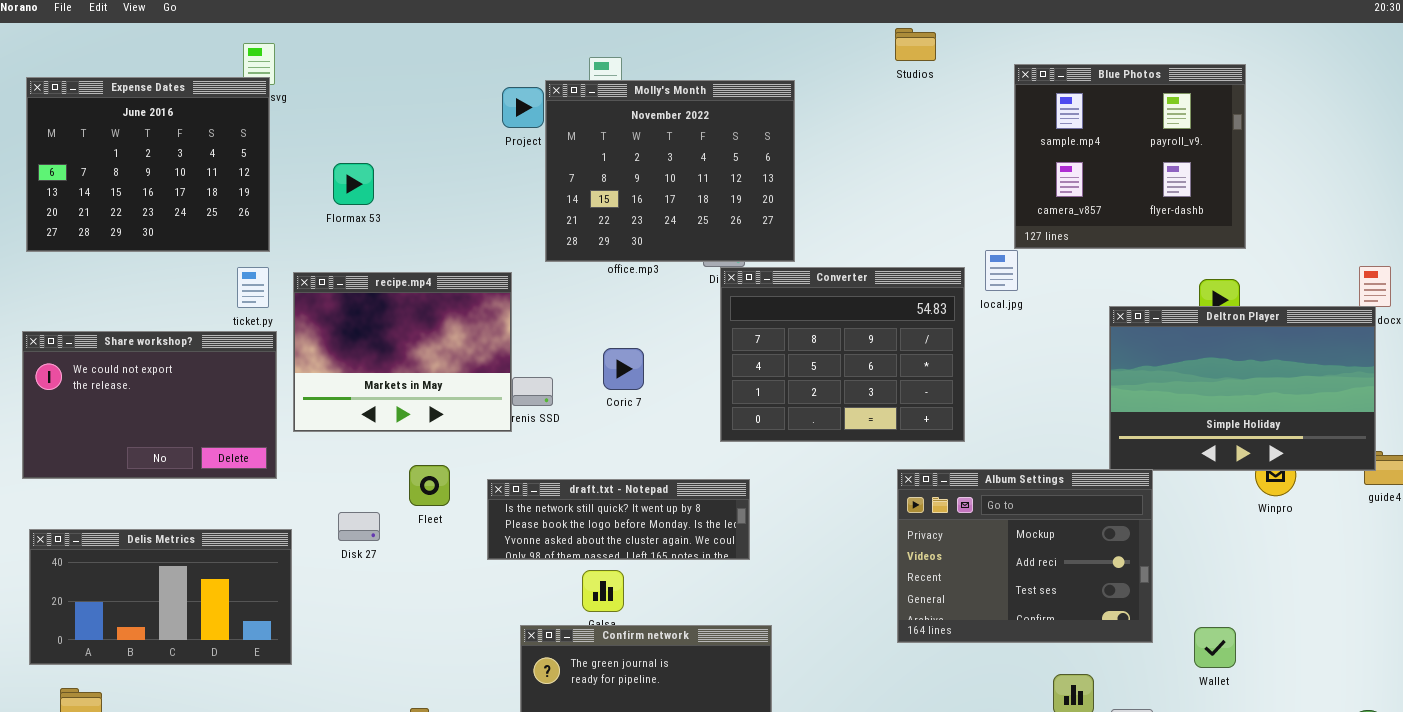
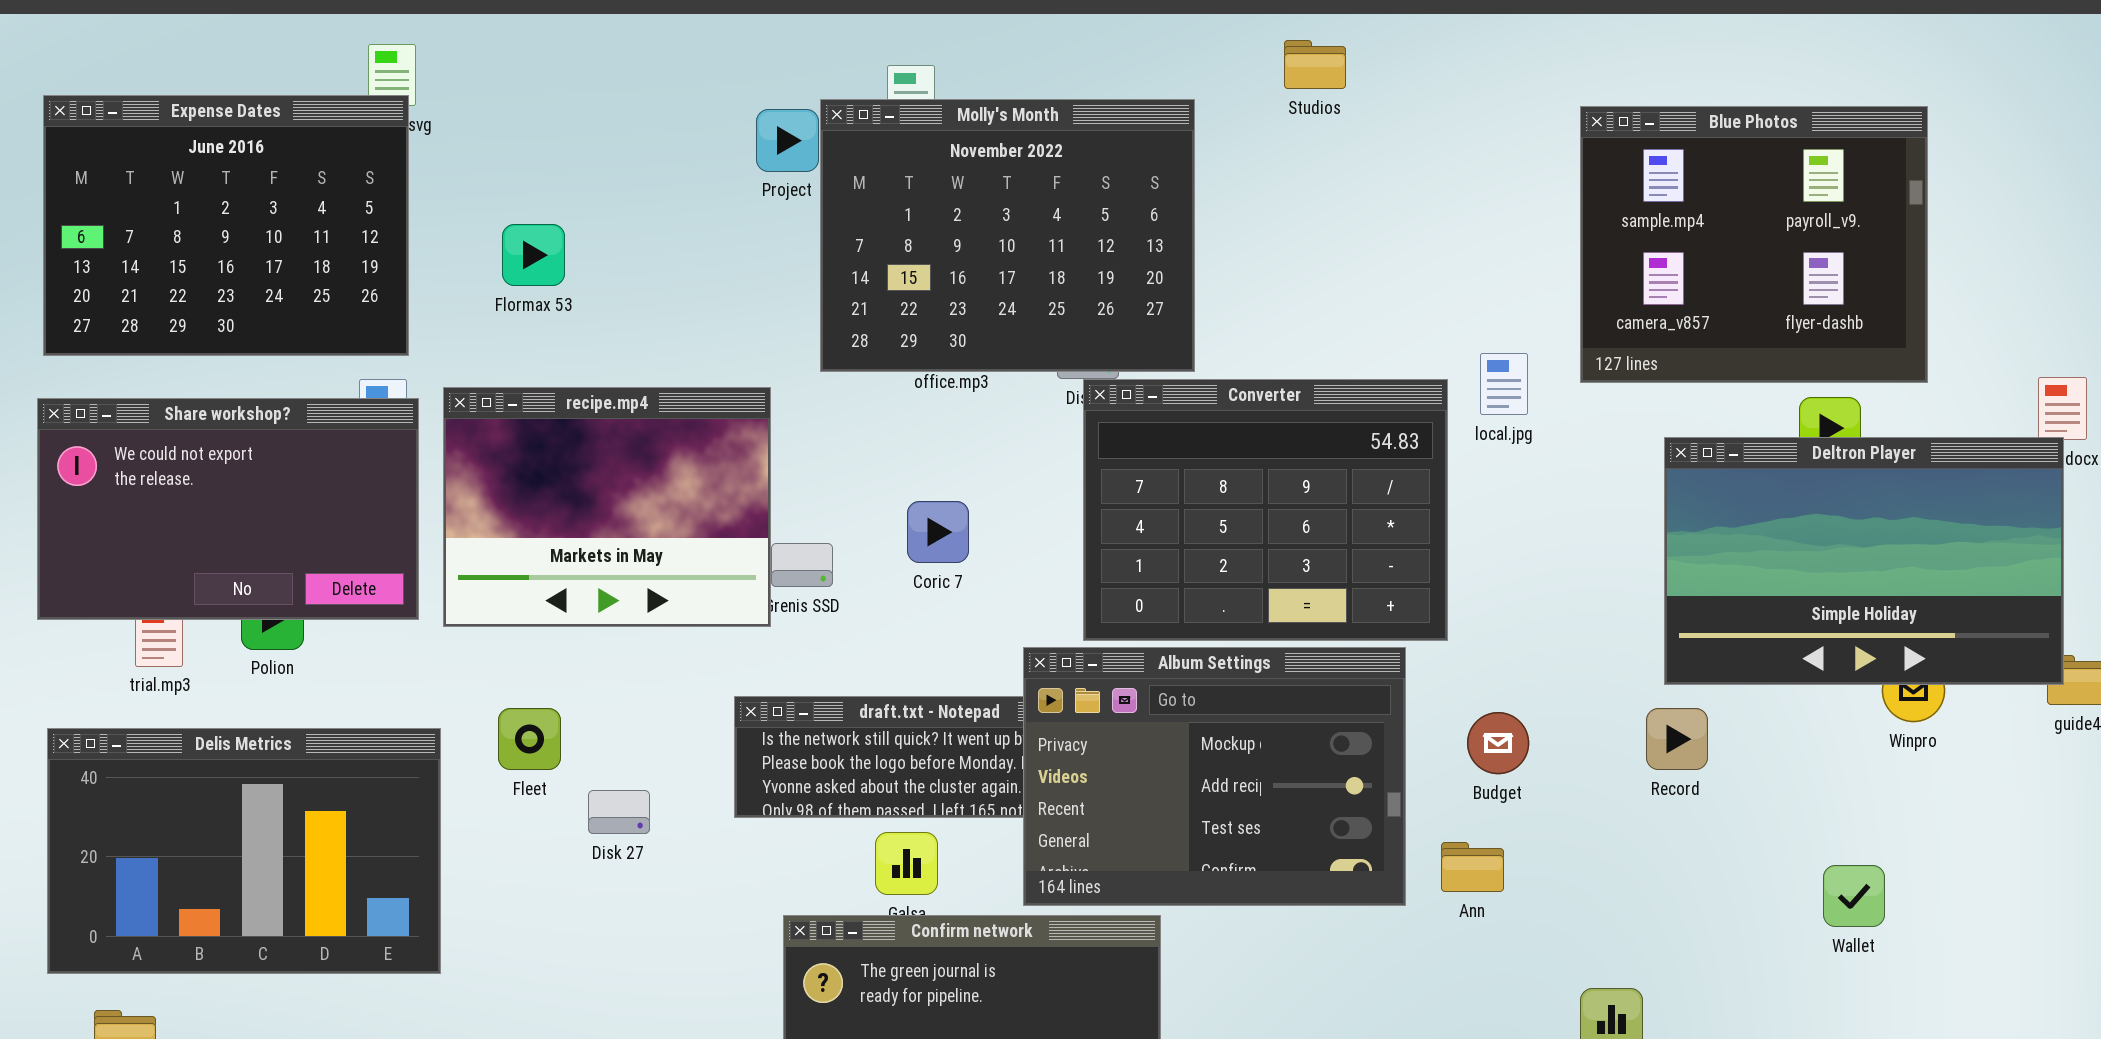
Studios: [895,28,936,61] -> [1284,40,1346,89], moved
Blue Photos: [1014,64,1246,249] -> [1580,106,1928,383], moved
Share workshop?: [22,331,277,479] -> [37,398,419,620], moved
Fleet: [409,465,450,506] -> [498,708,561,770], moved
Album Settings: [897,469,1153,643] -> [1023,647,1406,906], moved
Disk 27: [338,512,380,541] -> [588,790,650,834], moved
Delis Metrics: [29,529,292,665] -> [47,728,441,974], resized
Wallet: [1194,627,1236,668] -> [1823,865,1885,927], moved

